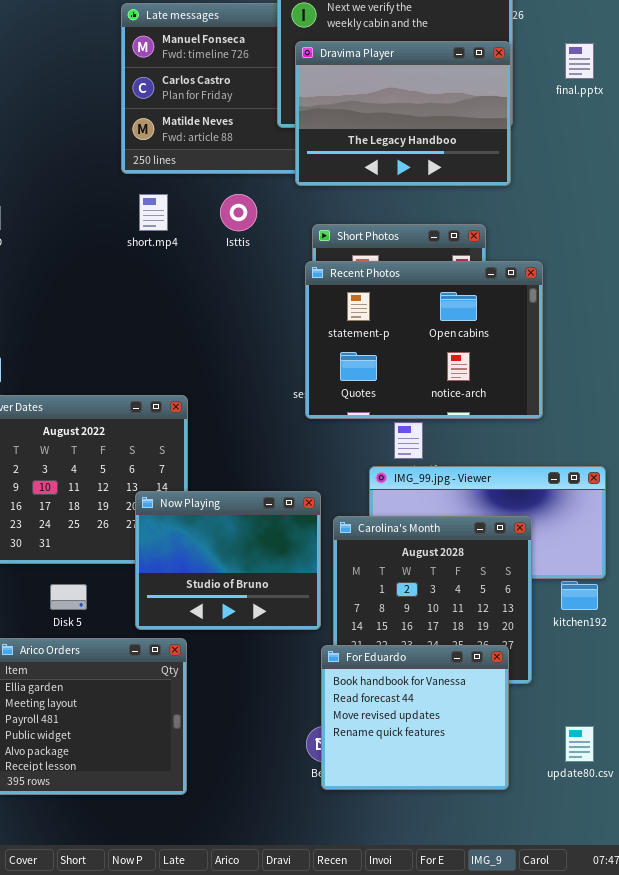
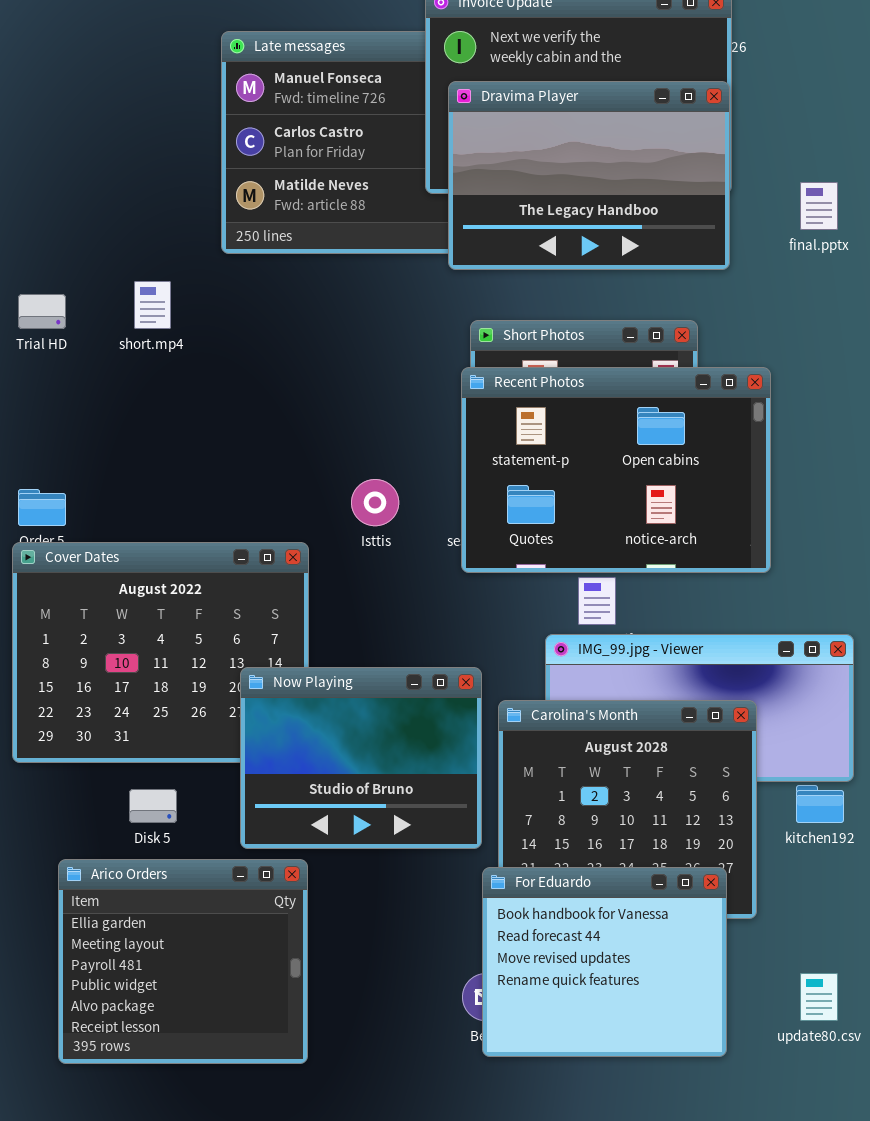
final.pptx: [565,43,594,79] -> [800,182,838,230], moved
short.mp4: [139,194,168,231] -> [134,281,171,329], moved
Isttis: [220,194,257,231] -> [351,479,399,526], moved

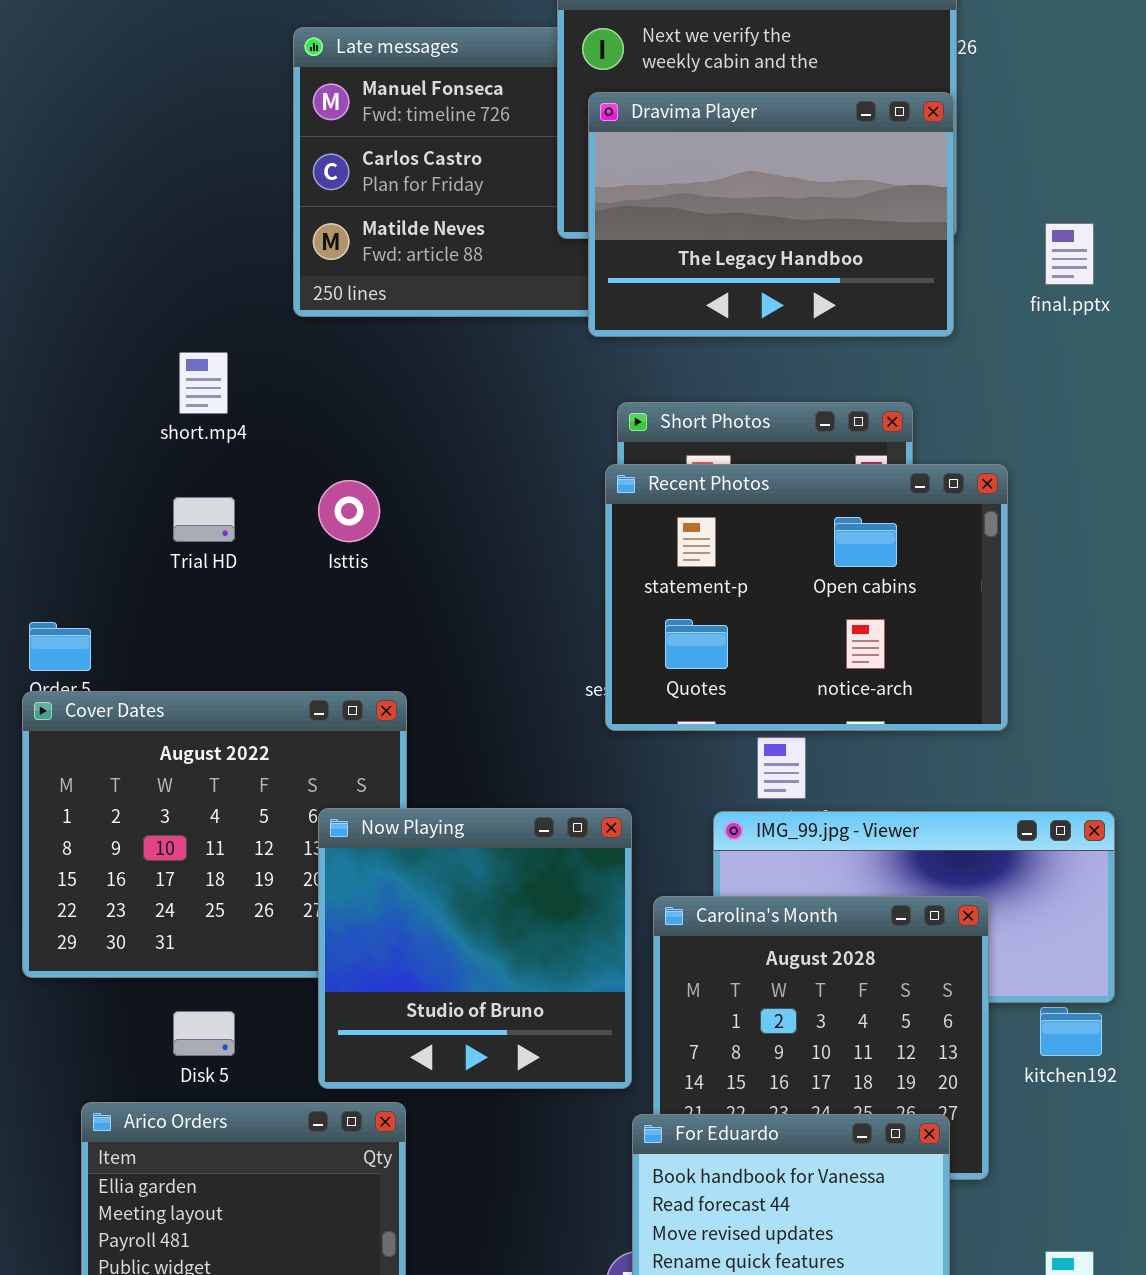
Trial HD: [18,294,66,329] -> [173,497,235,542], moved
Isttis: [351,479,399,526] -> [318,480,380,542], moved
Now Playing: [240,667,482,849] -> [318,808,632,1089], resized

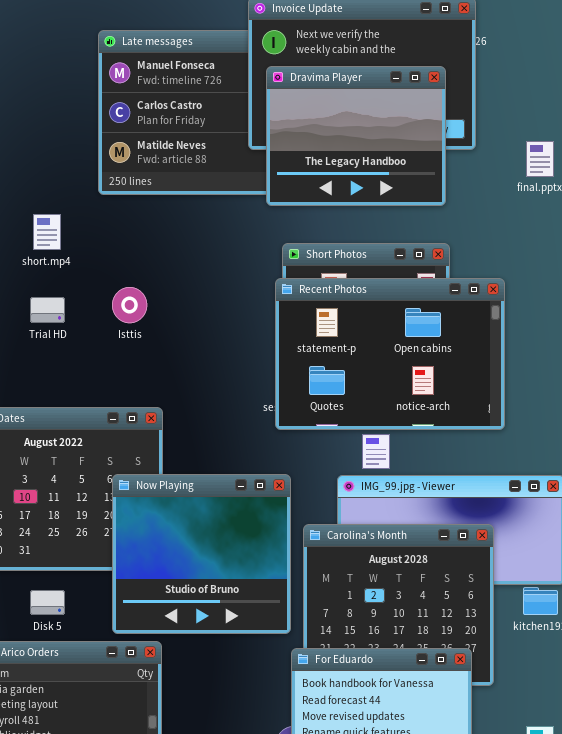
Dravima Player: [588,92,954,337] -> [266,66,446,206], resized

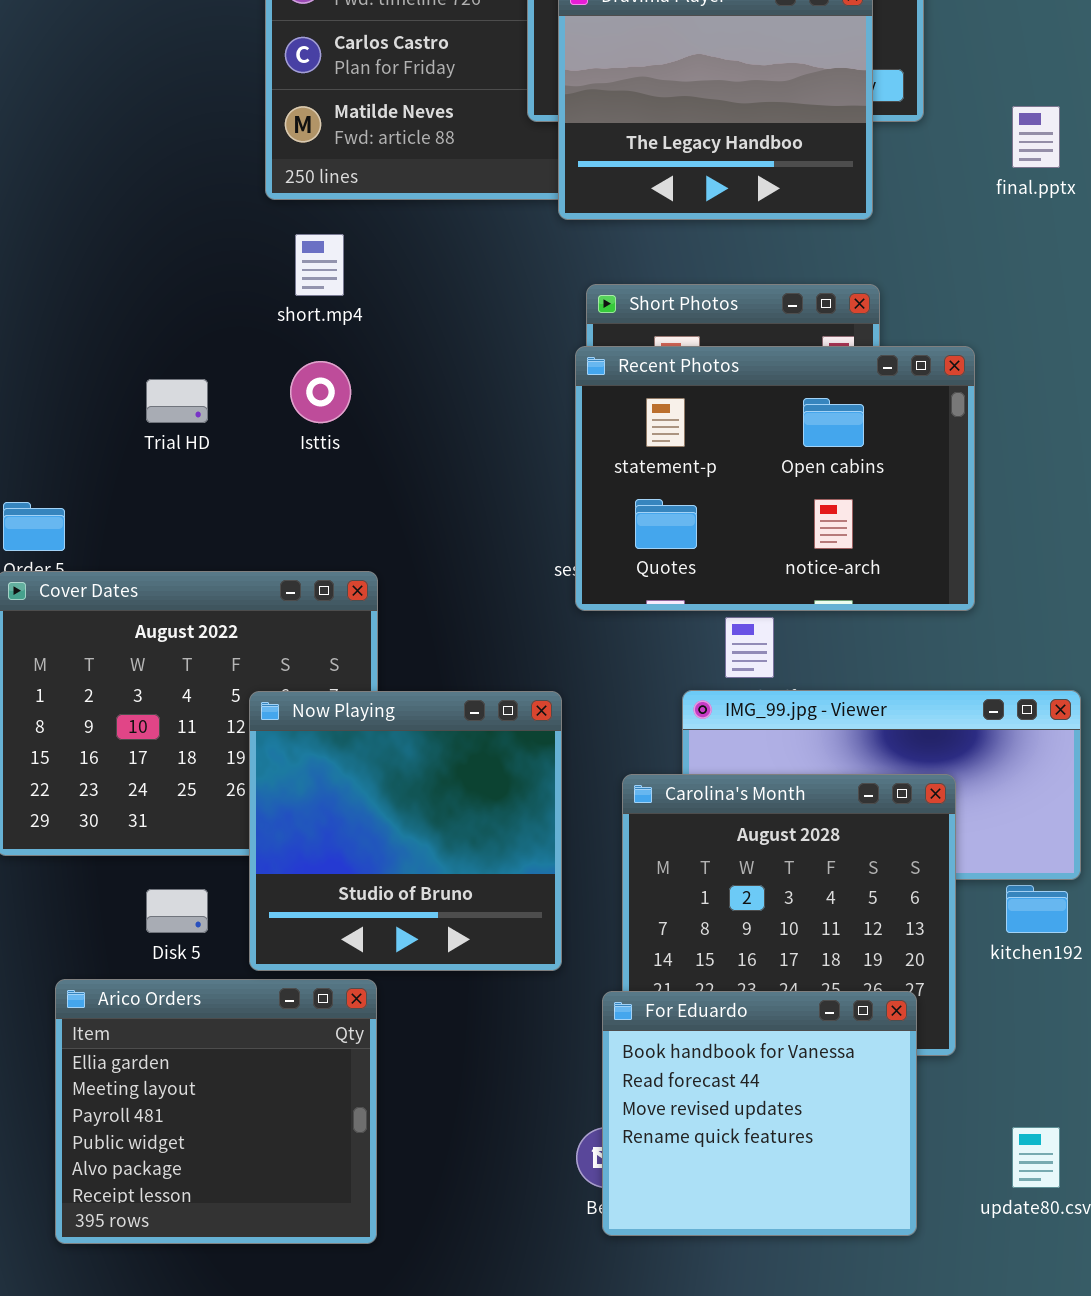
short.mp4: [33,214,61,250] -> [295,234,344,296], moved
Now Playing: [112,474,291,634] -> [249,691,562,971], moved

